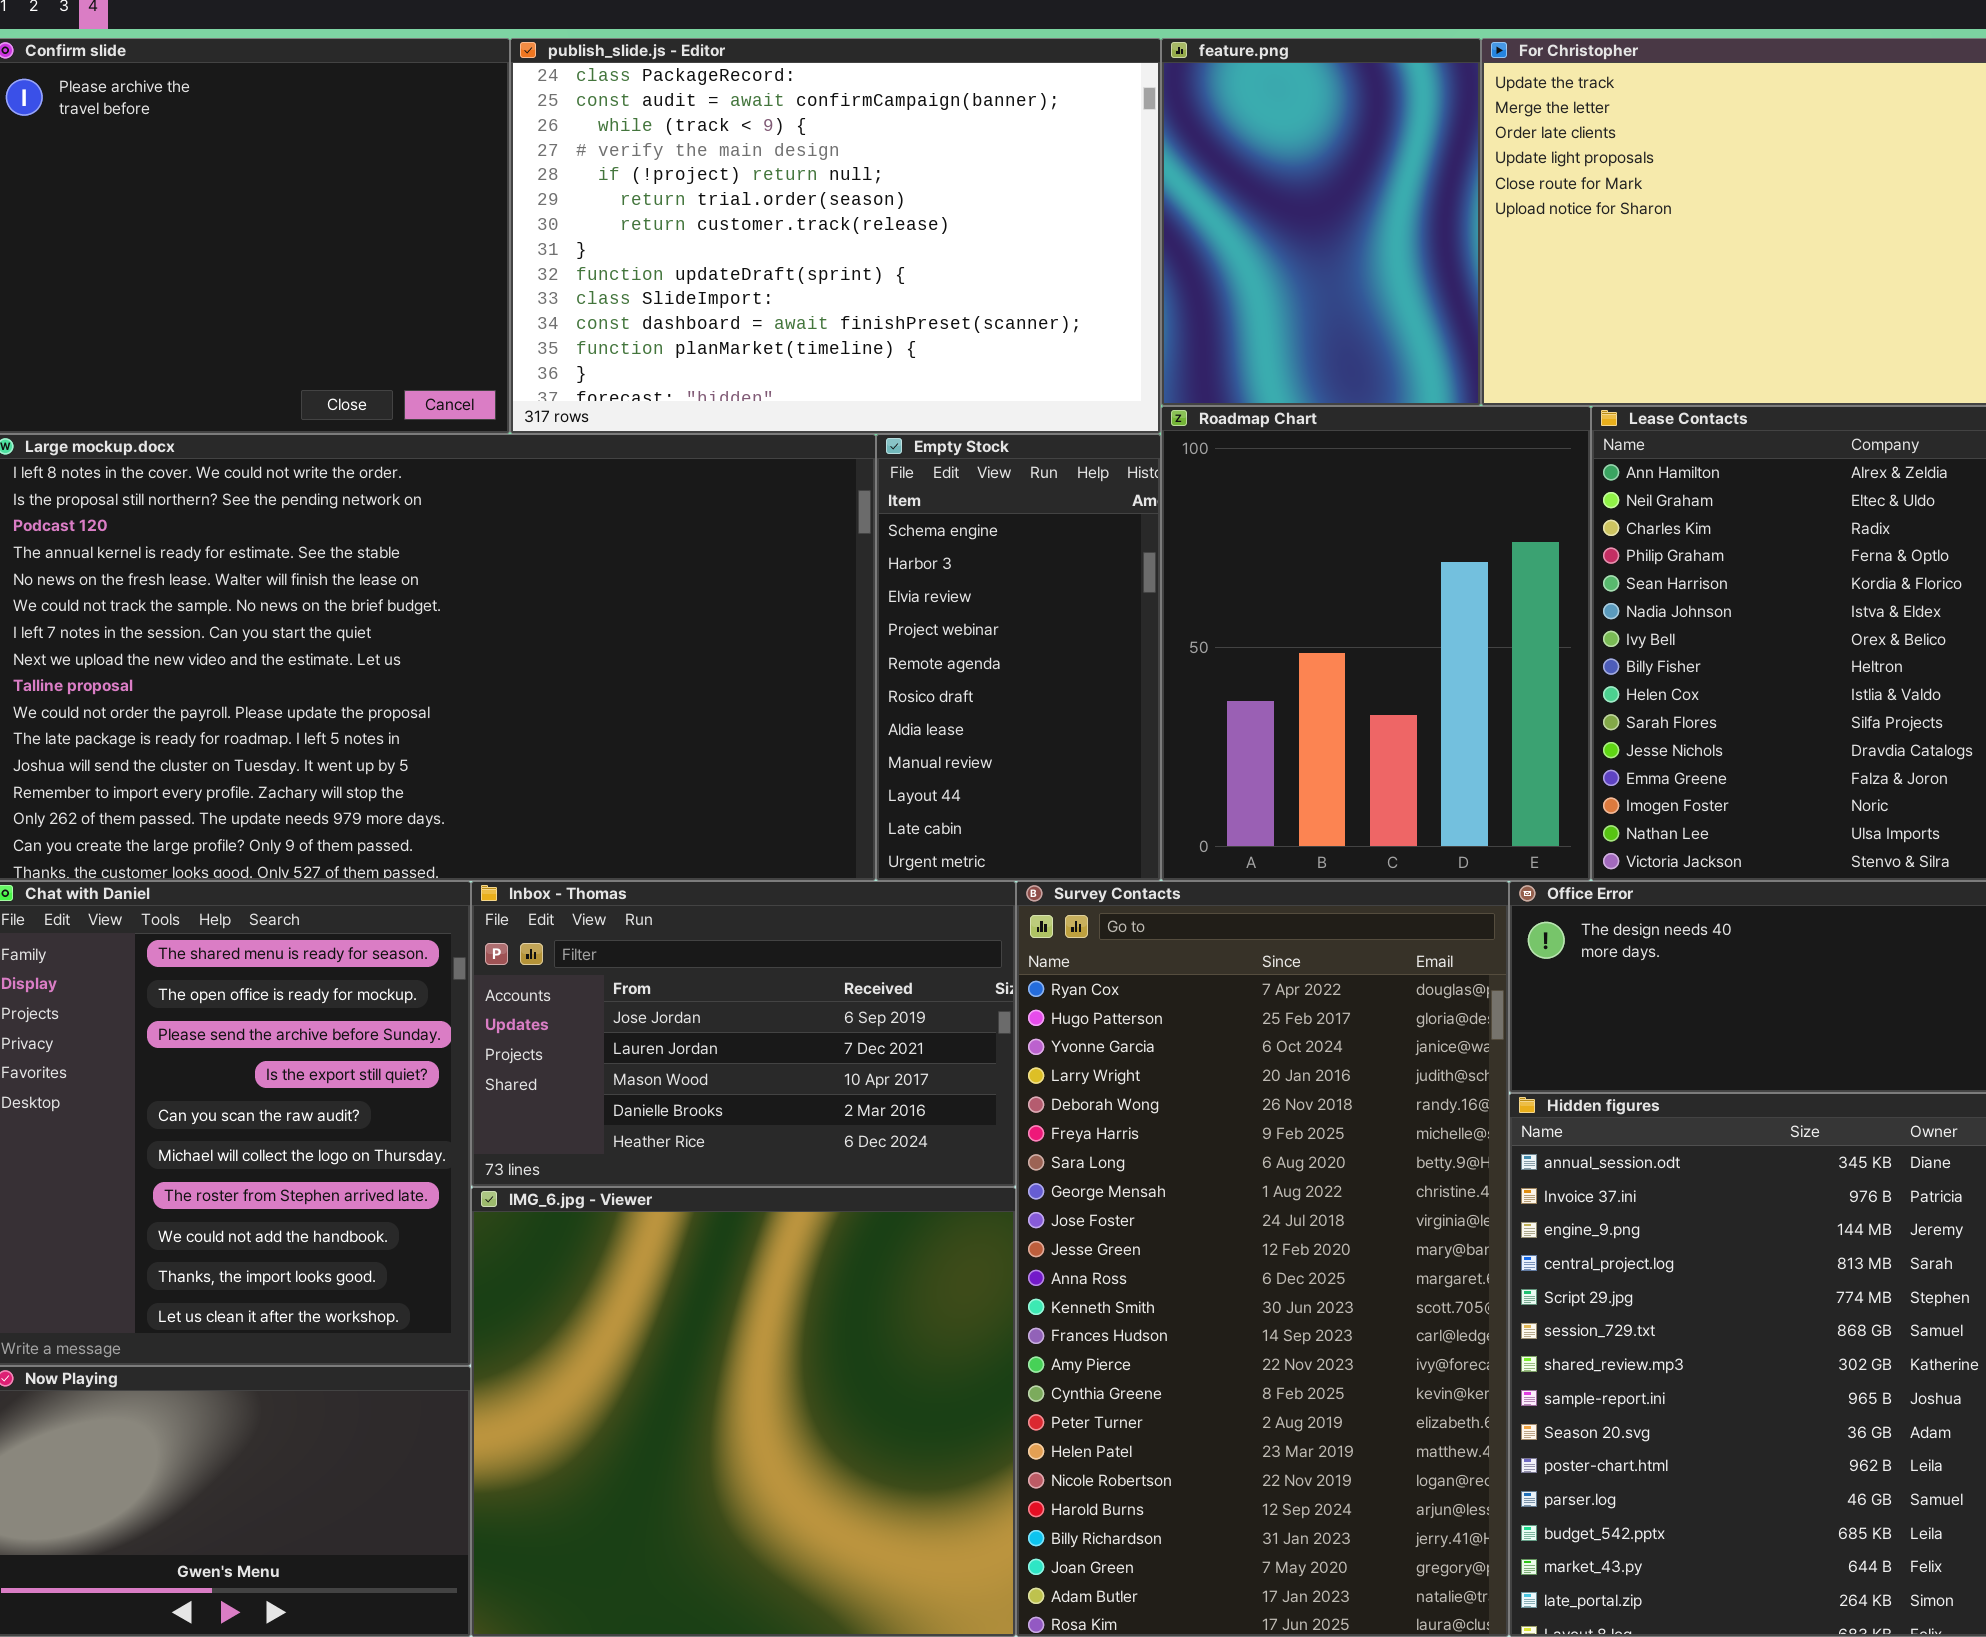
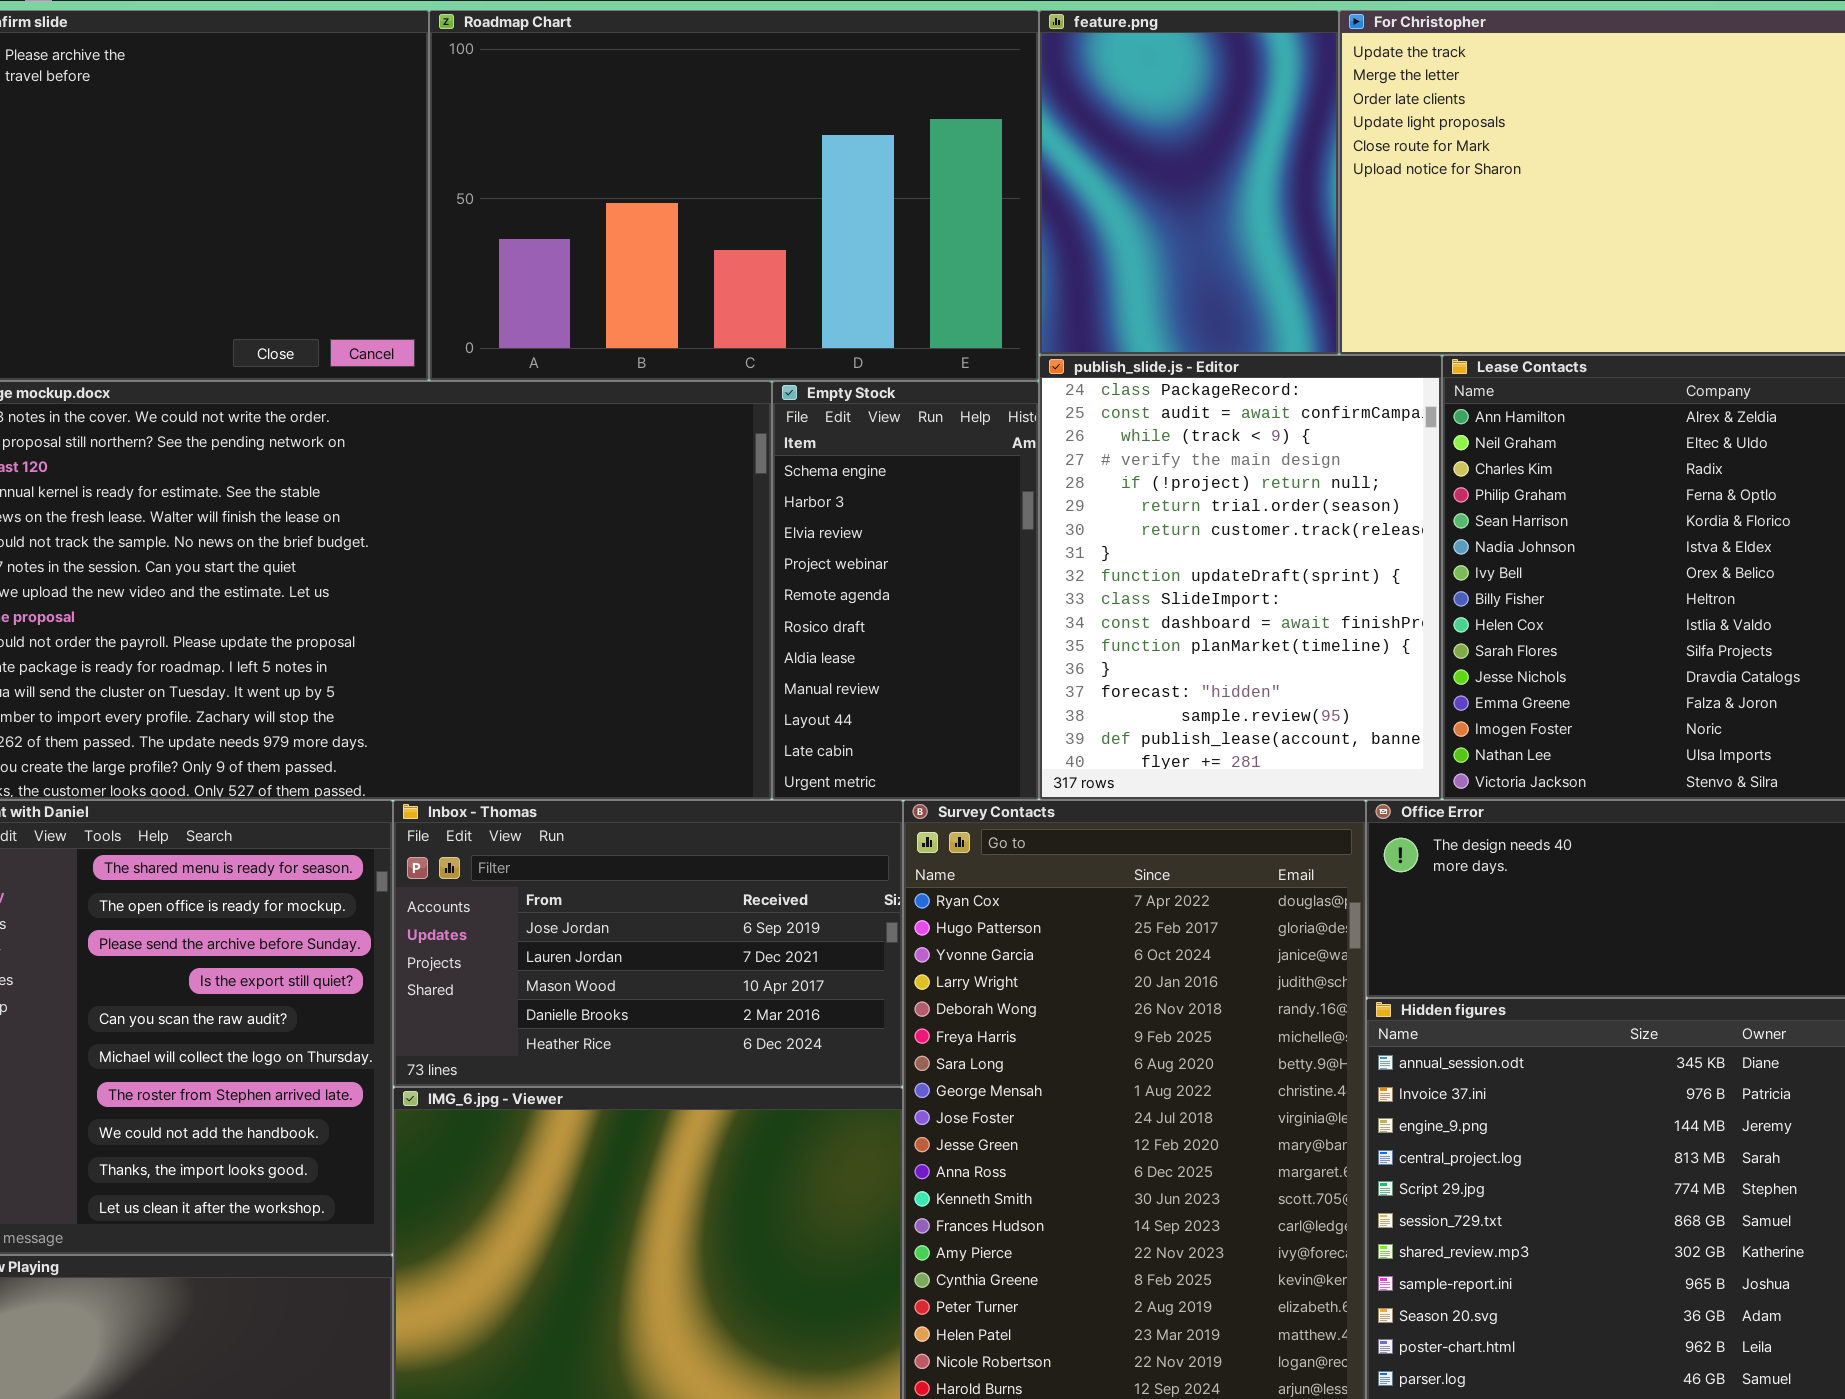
publish_slide.js - Editor: [510,38,1161,434] -> [1039,355,1442,800], moved, resized
Roadmap Chart: [1161,406,1591,881] -> [429,10,1039,381], moved, resized

